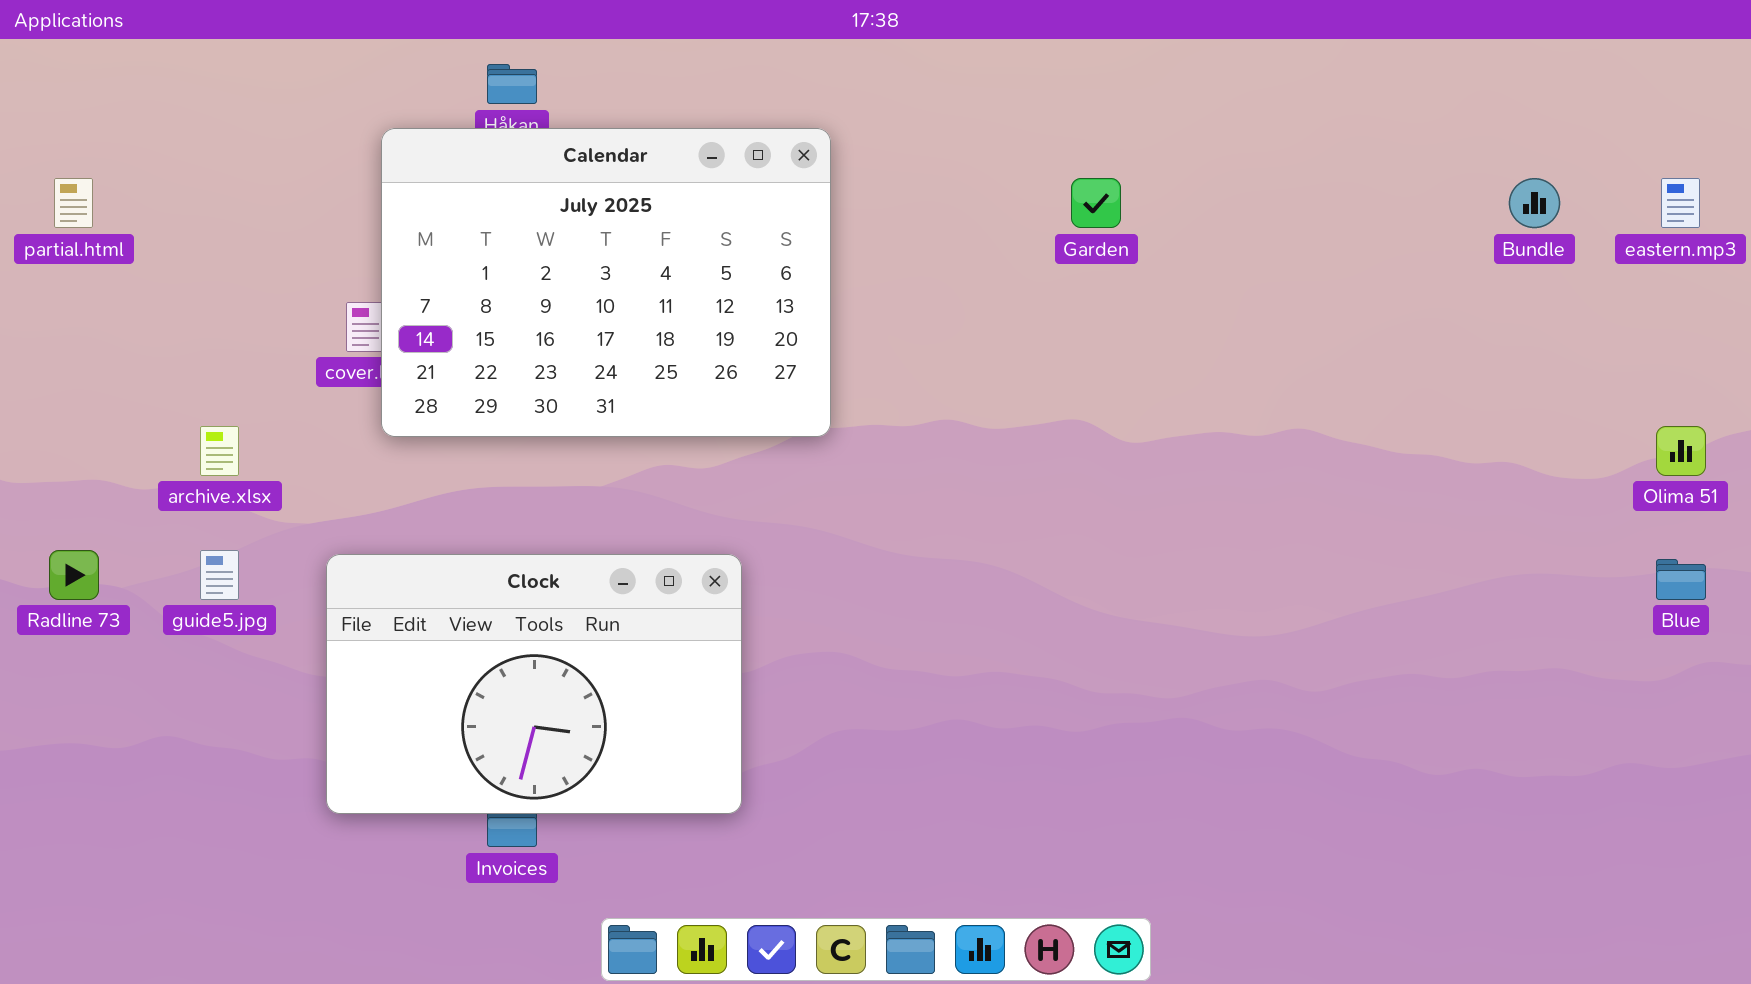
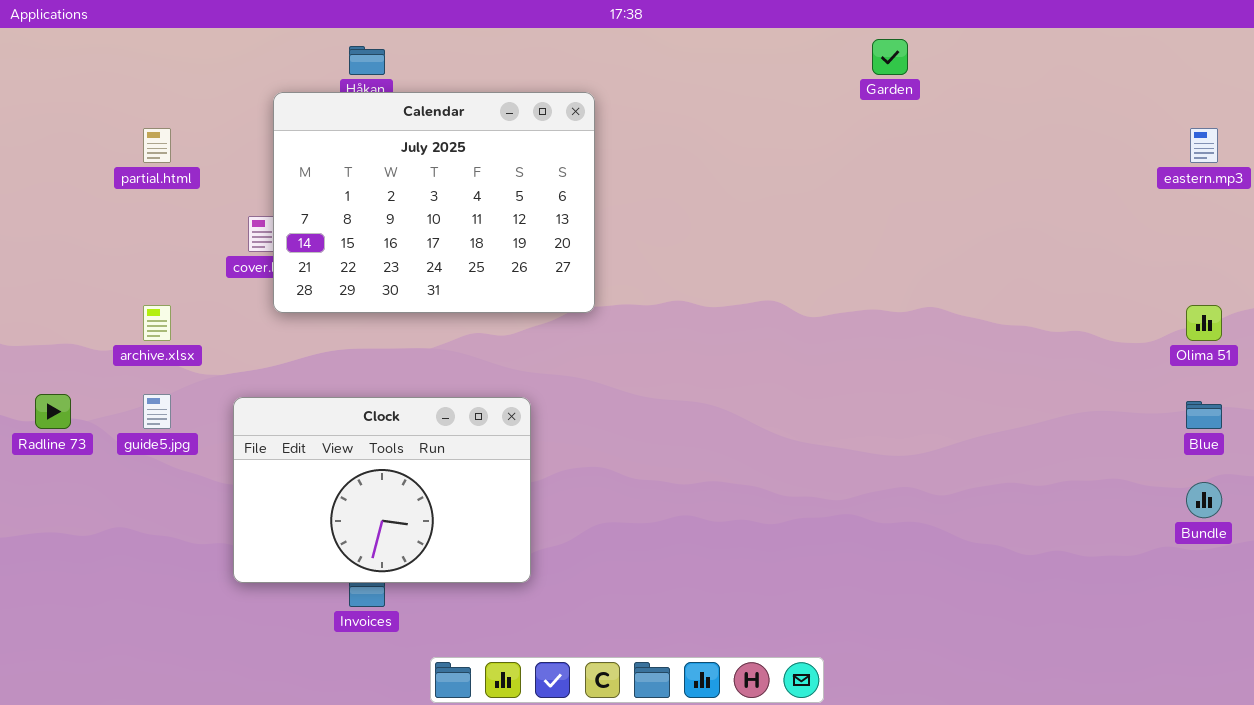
partial.html: [54,178,93,228] -> [143,128,171,163], moved
Garden: [1071,178,1121,228] -> [872,39,908,75], moved
Bundle: [1509,178,1560,228] -> [1186,482,1222,518], moved

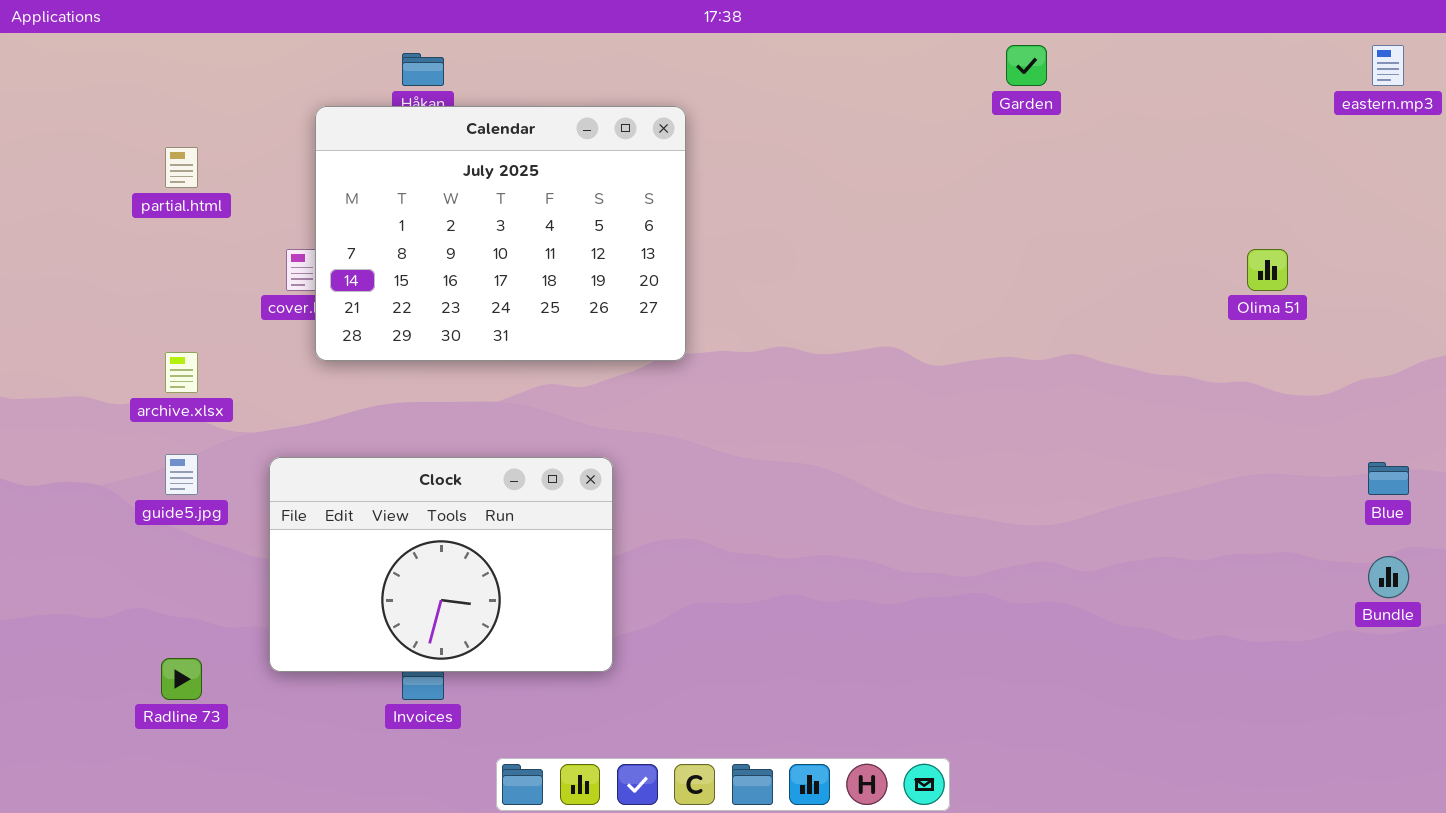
eastern.mp3: [1190,128,1218,163] -> [1372,45,1404,86], moved
Olima 51: [1186,305,1222,341] -> [1247,249,1288,291], moved
Radline 73: [35,394,71,429] -> [161,658,202,700], moved

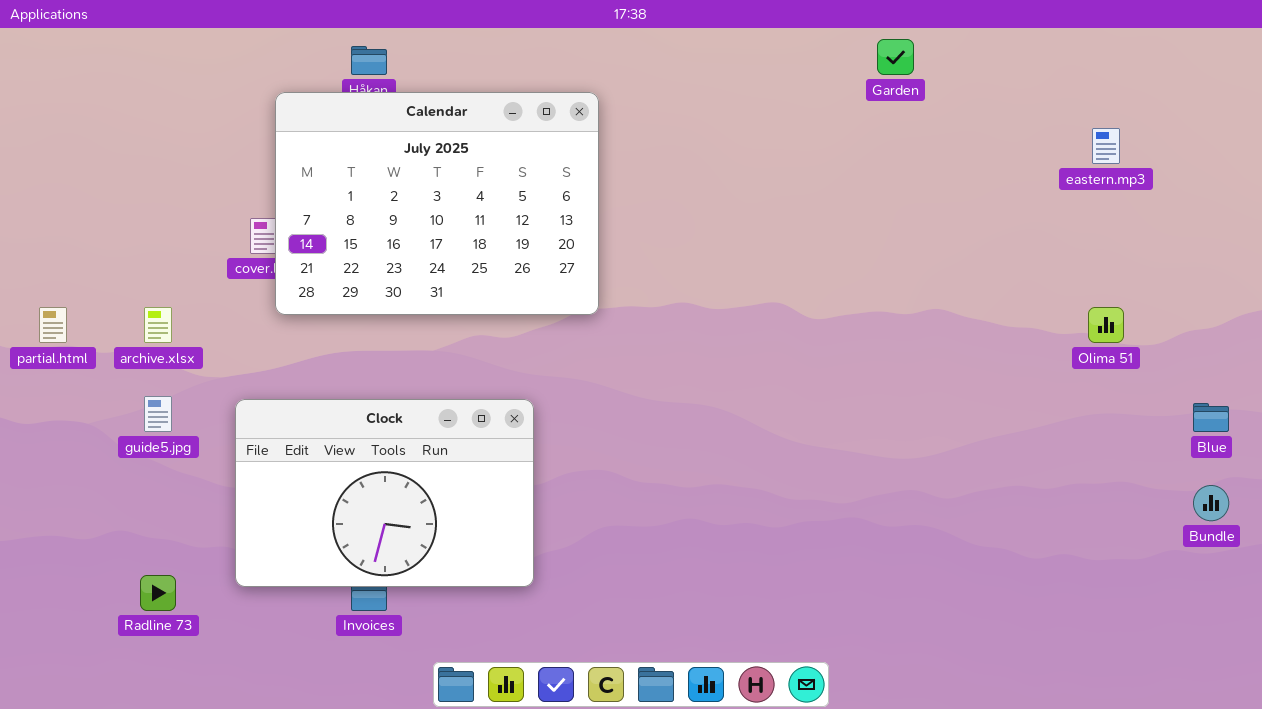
eastern.mp3: [1372,45,1404,86] -> [1092,128,1120,164], moved
partial.html: [165,147,198,188] -> [39,307,67,343], moved
Olima 51: [1247,249,1288,291] -> [1088,307,1124,343], moved

